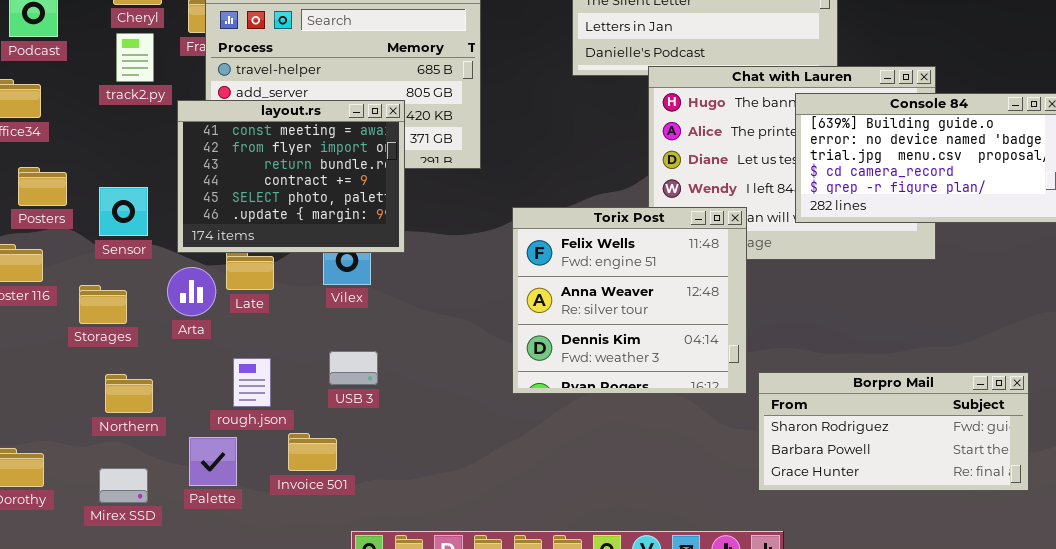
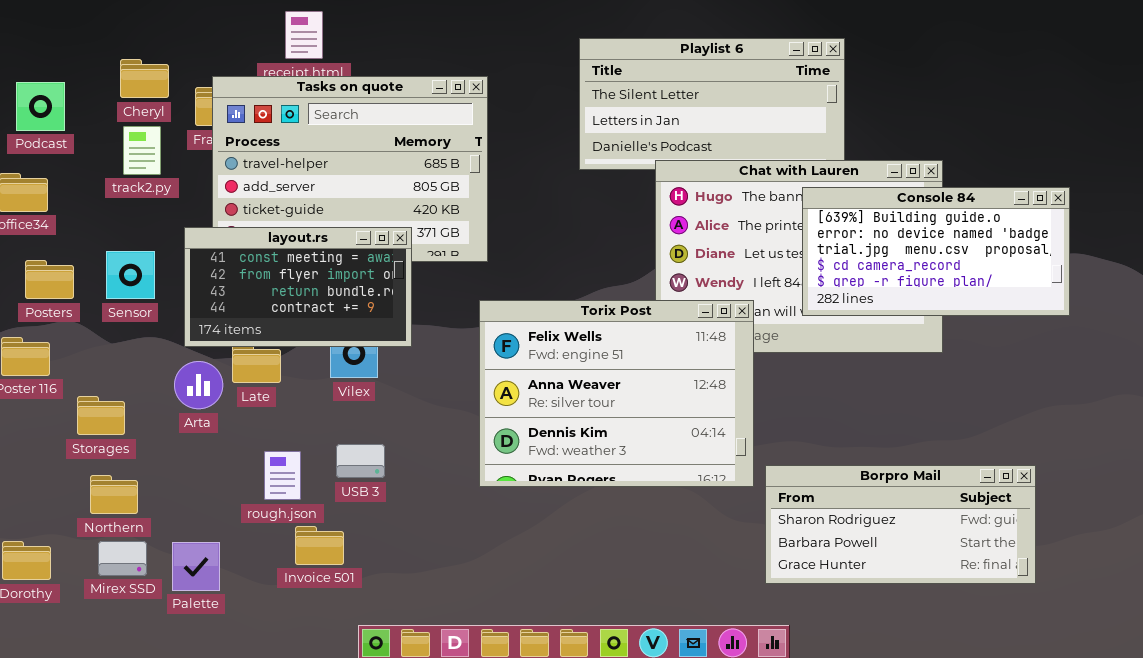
layout.rs: [177,100,405,253] -> [184,227,412,347], resized
Sensor: [99,187,148,236] -> [106,251,155,299], moved
Torix Post: [512,207,747,394] -> [479,300,754,487], resized
Storages: [79,285,127,324] -> [77,396,125,435], moved
rough.json: [233,358,271,407] -> [264,451,301,500], moved
Northern: [105,374,153,413] -> [90,475,138,514], moved
Palette: [189,437,237,486] -> [172,542,220,591], moved
Mirex SSD: [99,468,148,503] -> [98,541,147,576], moved

